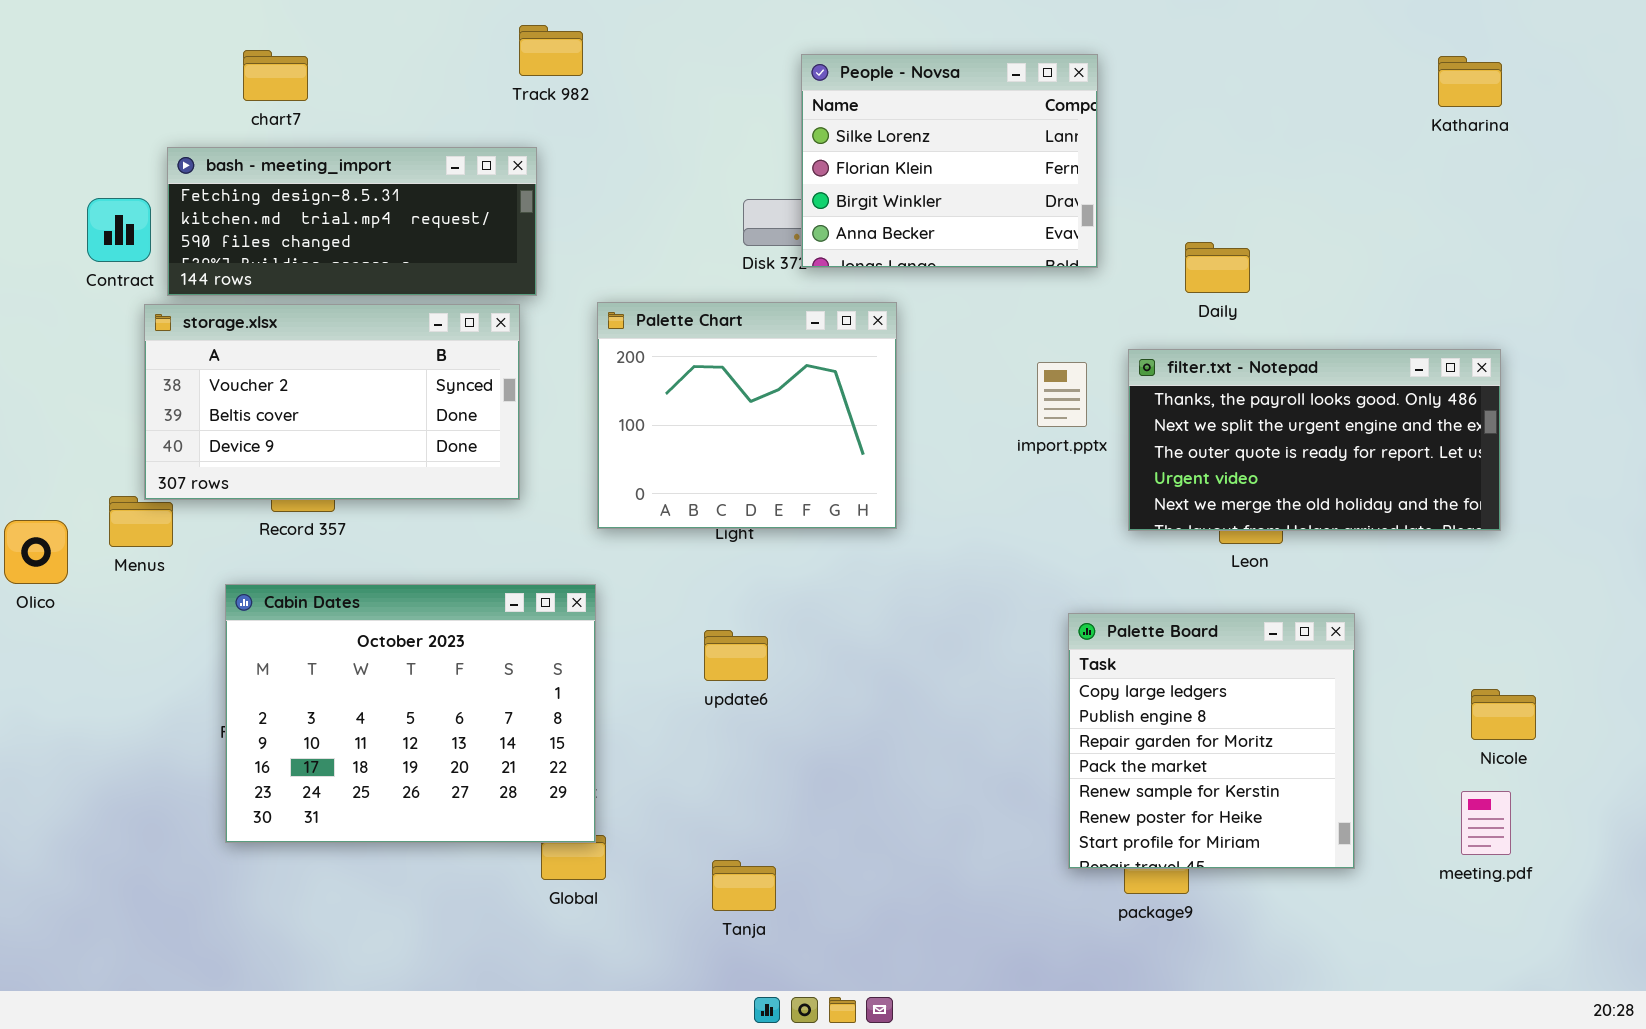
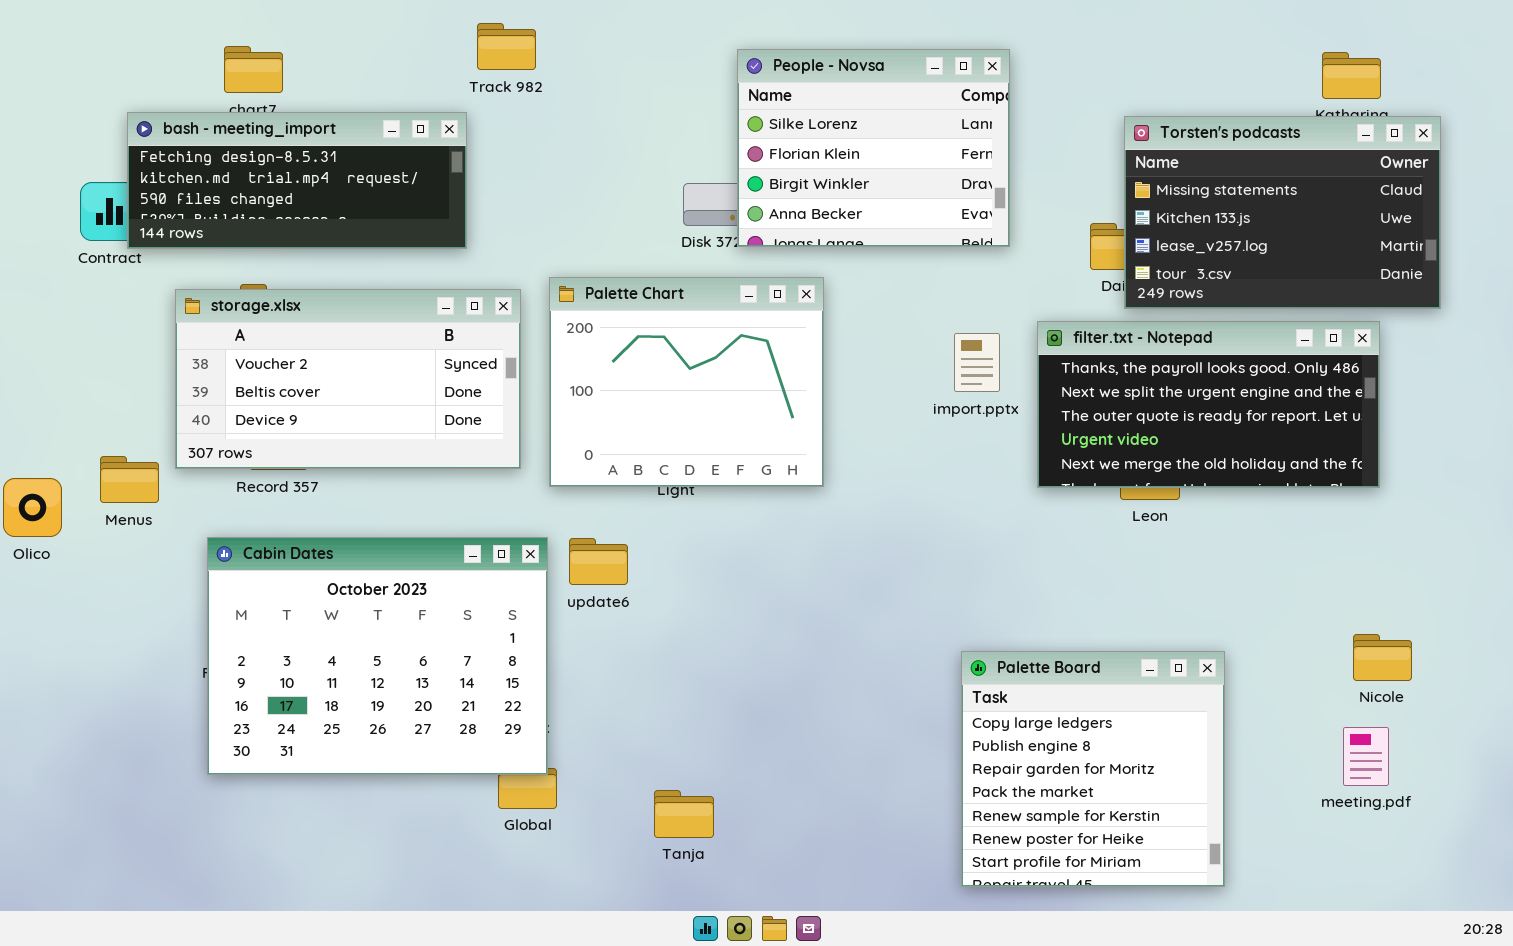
Torsten's podcasts: none -> [1124,116,1441,309], opened
bash - meeting_import: [167,147,537,296] -> [127,112,467,249], moved
storage.xlsx: [144,304,520,500] -> [175,289,521,469], moved
Palette Board: [1068,613,1355,869] -> [961,651,1225,887], moved
update6: [704,630,768,681] -> [569,538,628,585], moved

